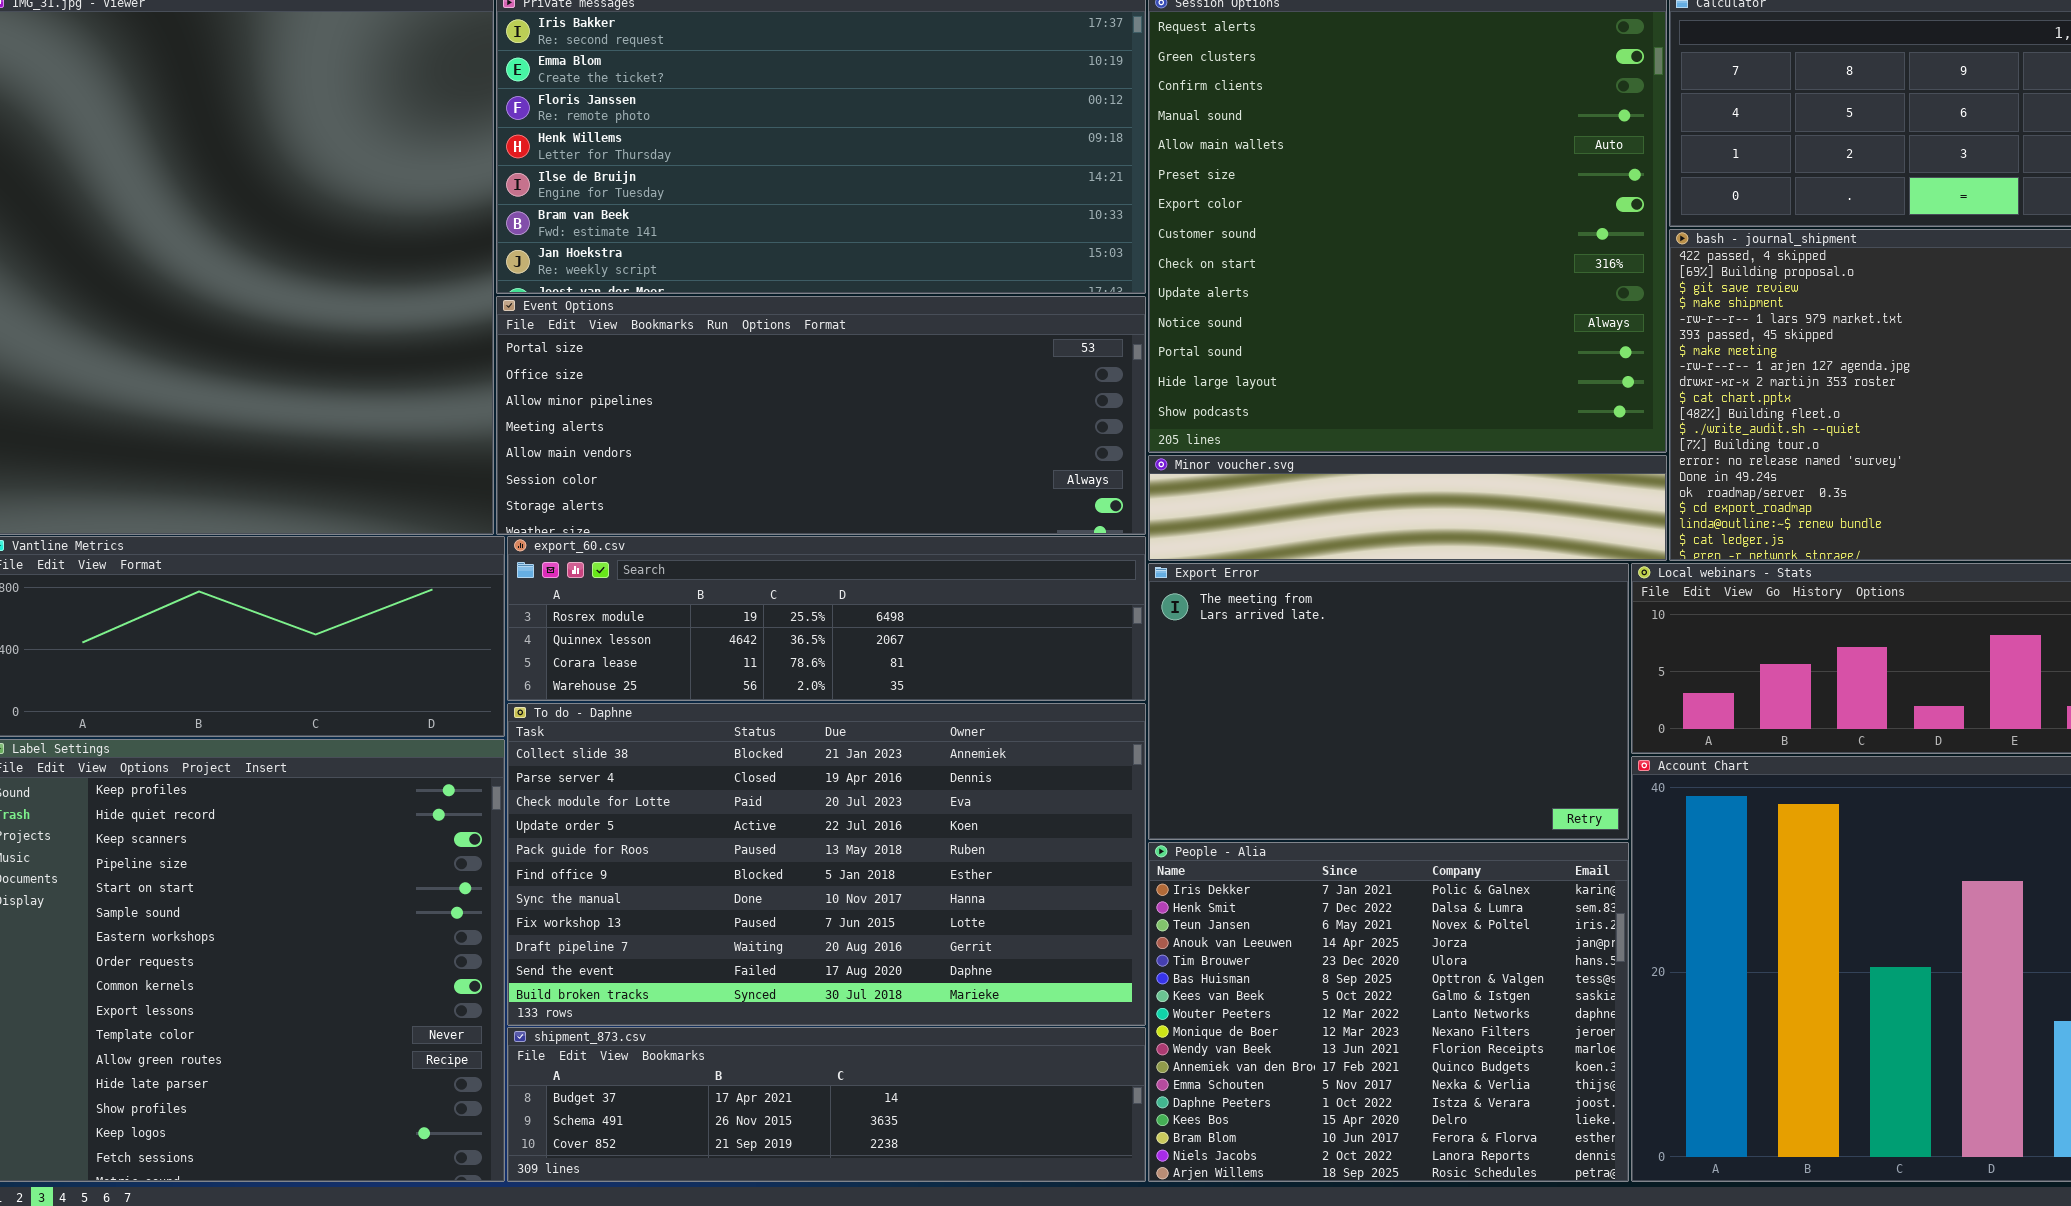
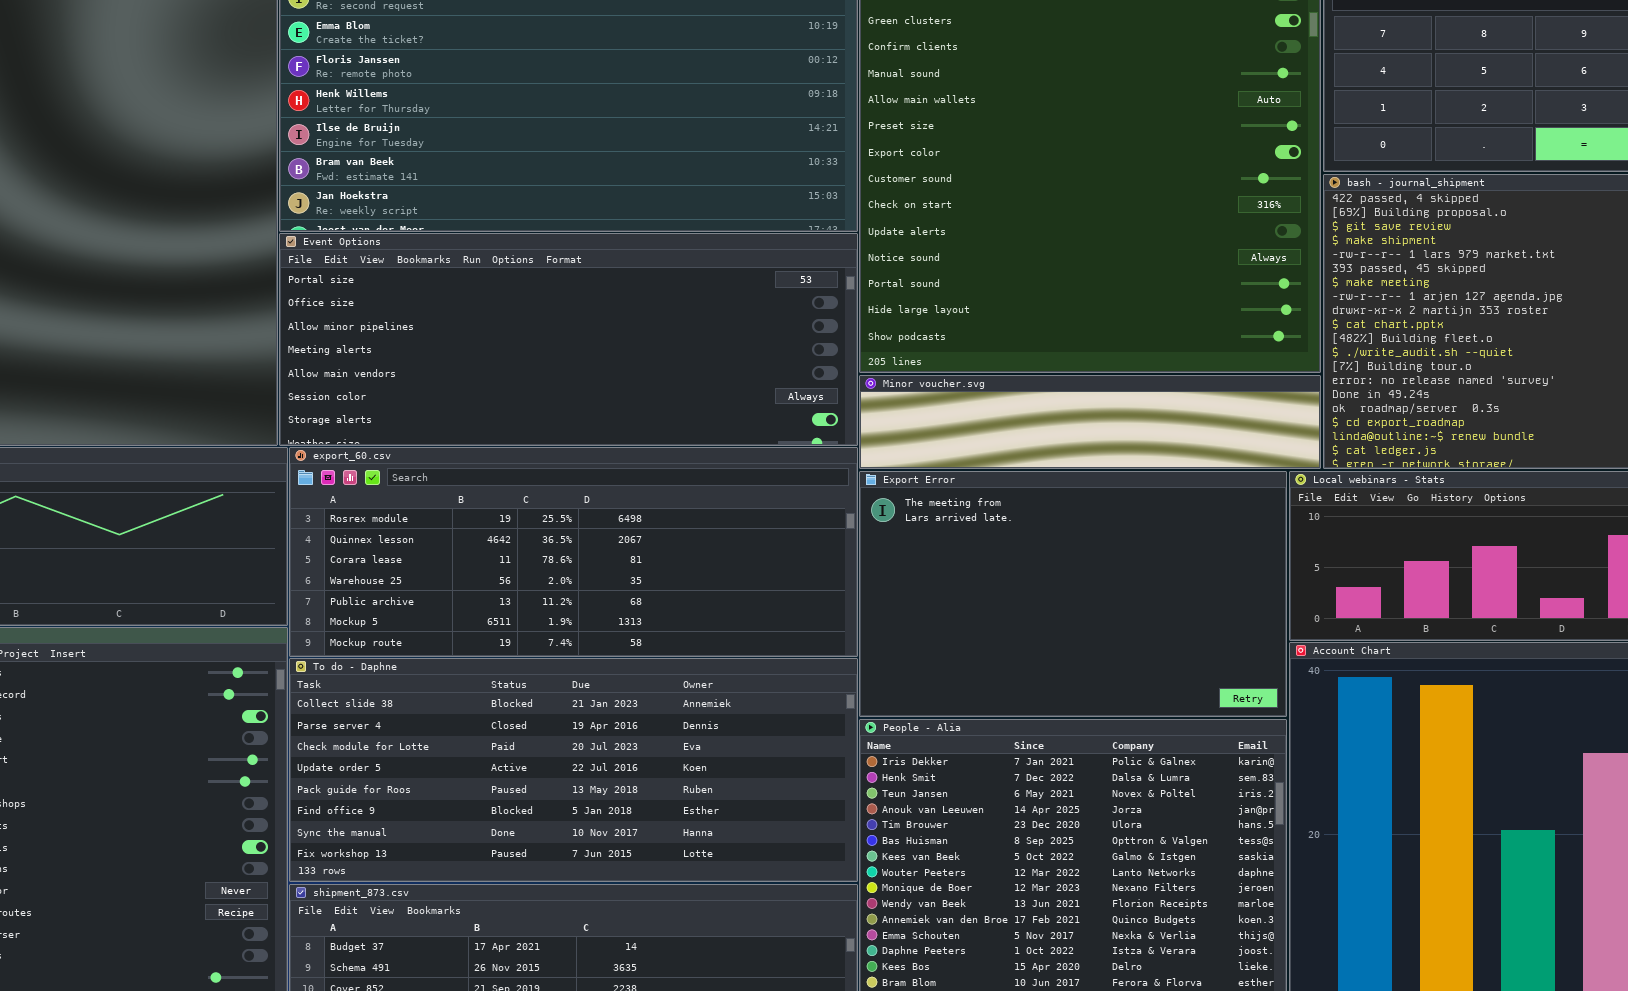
export_60.csv: [507,536,1146,701] -> [289,447,858,657], resized
To do - Daphne: [507,703,1146,1026] -> [289,658,858,882], resized

